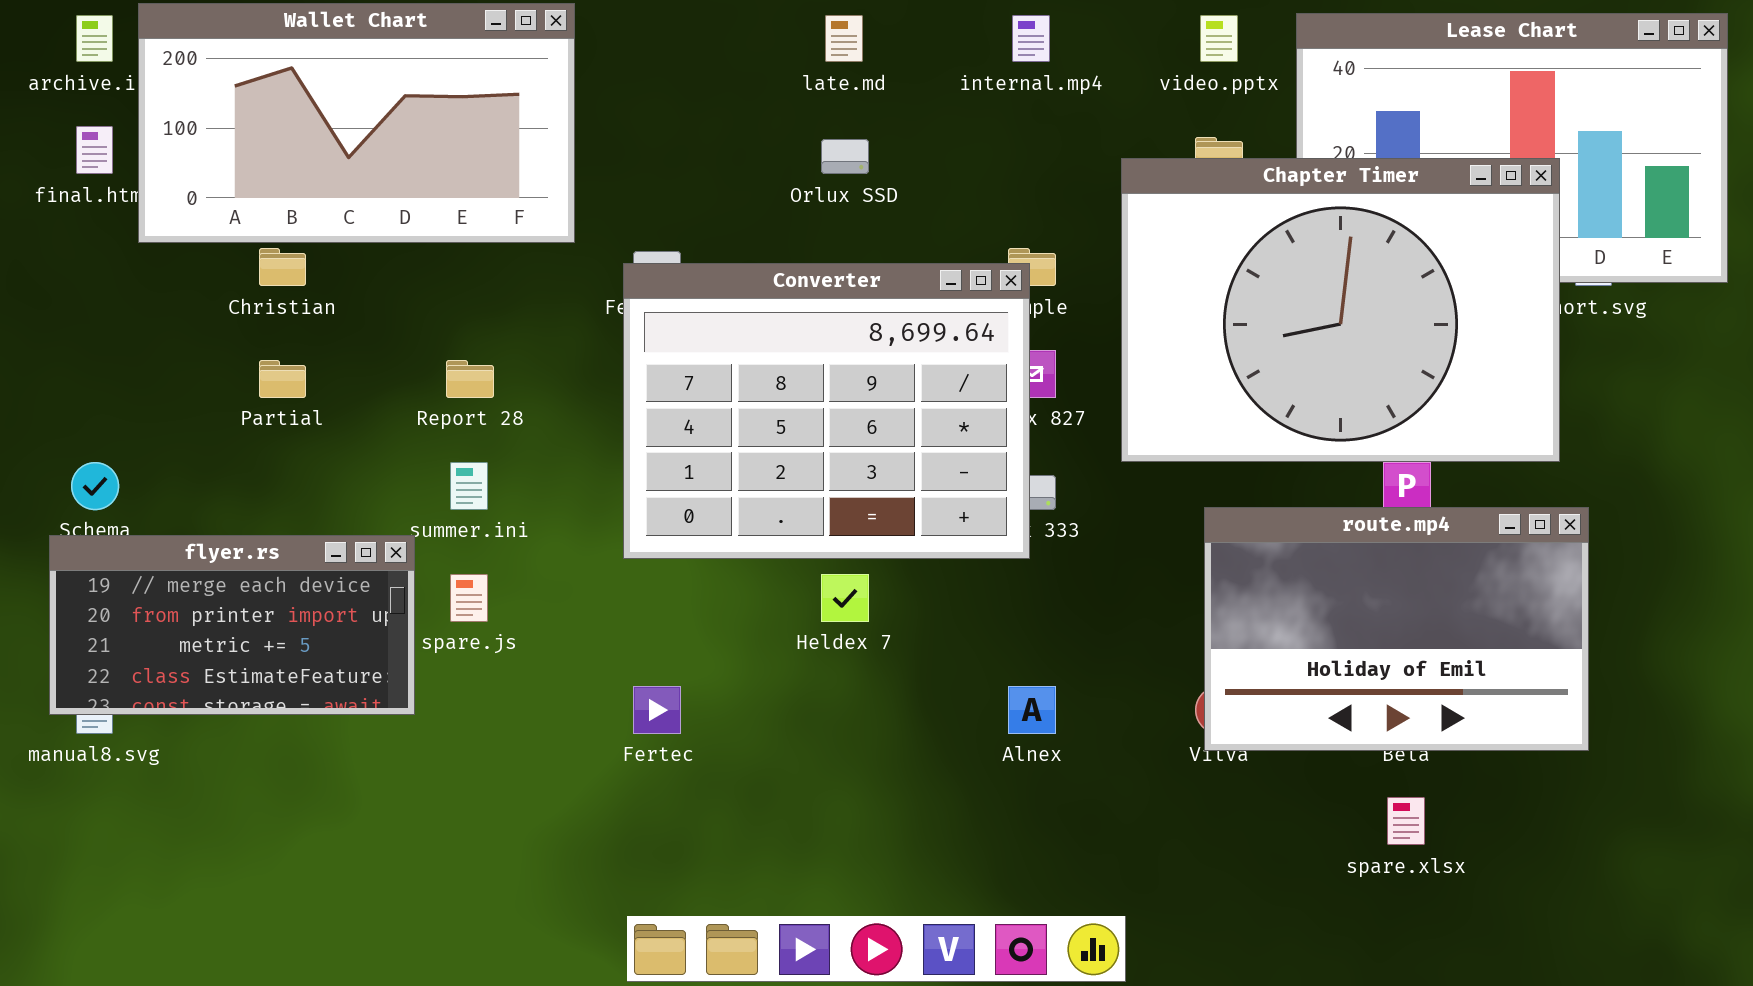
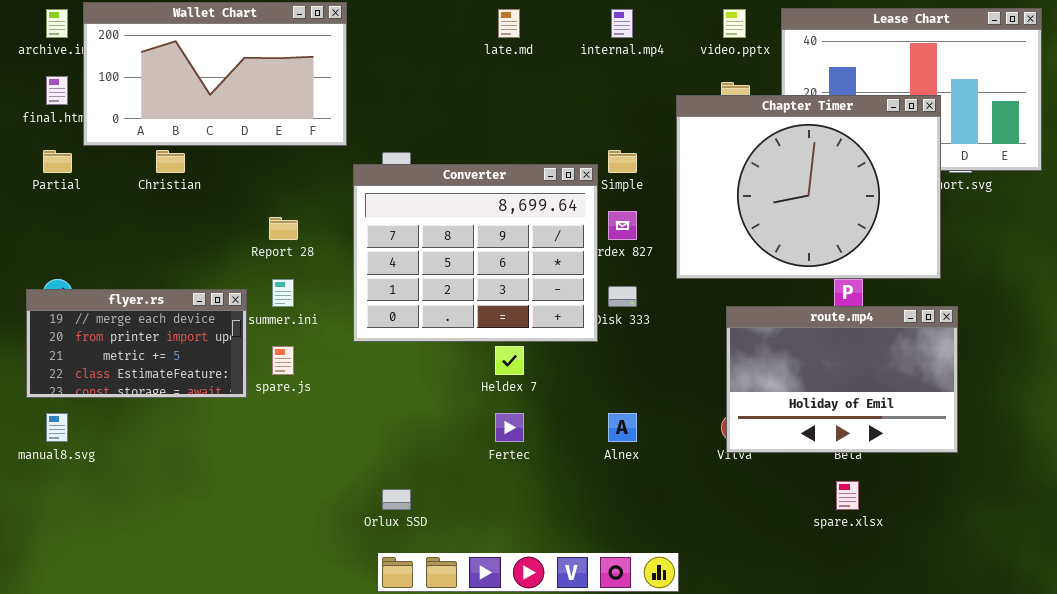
Orlux SSD: [821,139,869,174] -> [382,489,411,510], moved
Converter: [623,263,1030,559] -> [353,164,598,342], moved
Partial: [259,360,306,398] -> [43,150,72,173], moved
flyer.rs: [49,535,415,715] -> [26,289,247,398], moved
Fertec: [633,686,681,734] -> [495,413,524,442], moved

